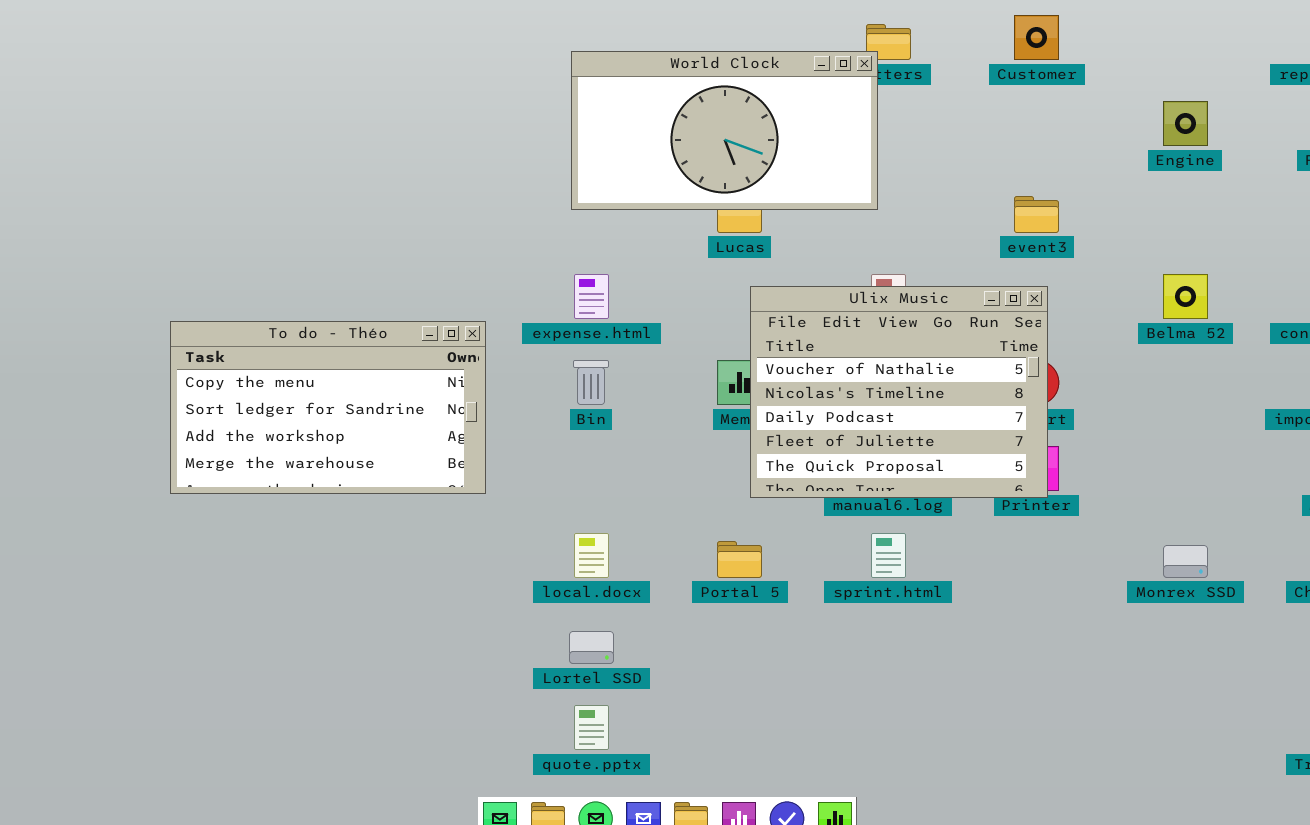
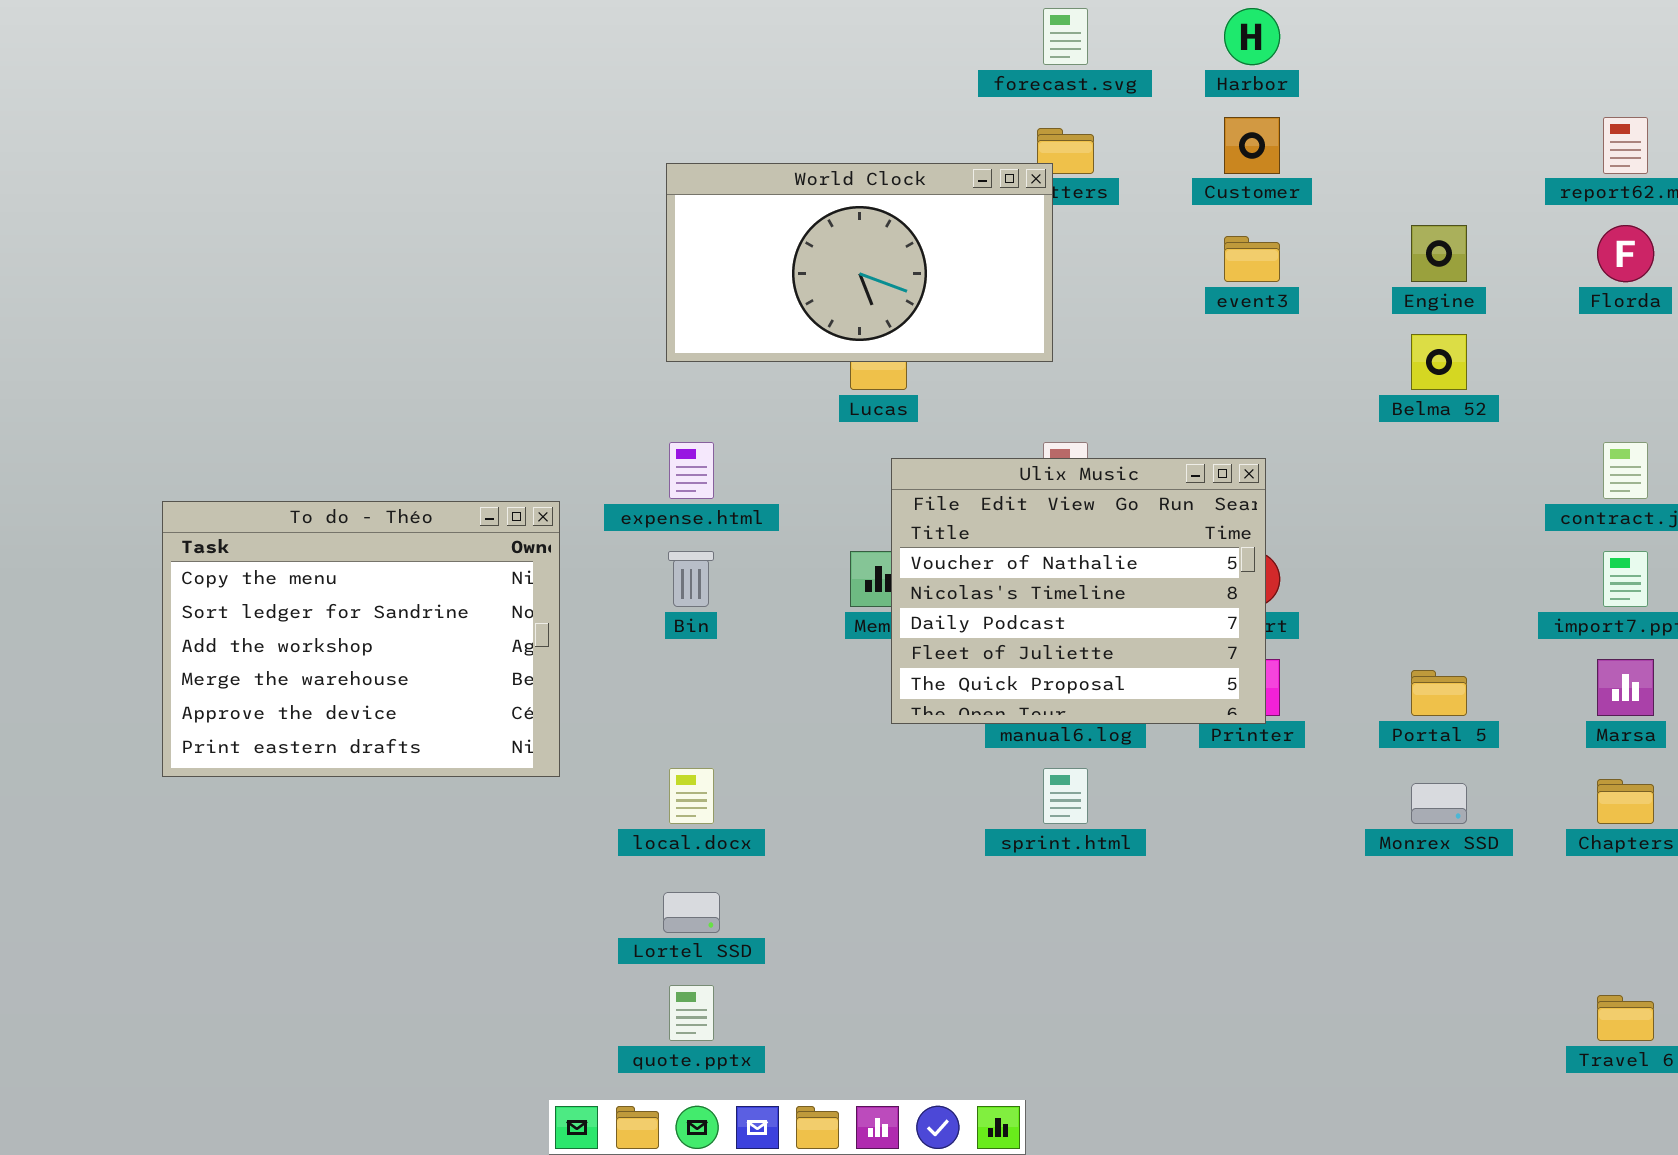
event3: [1014,196,1059,233] -> [1224,236,1280,282], moved
Belma 52: [1163,274,1208,319] -> [1411,334,1467,390], moved
To do - Théo: [170,321,486,494] -> [162,501,560,777], resized
Portal 5: [717,541,762,578] -> [1411,670,1467,716], moved

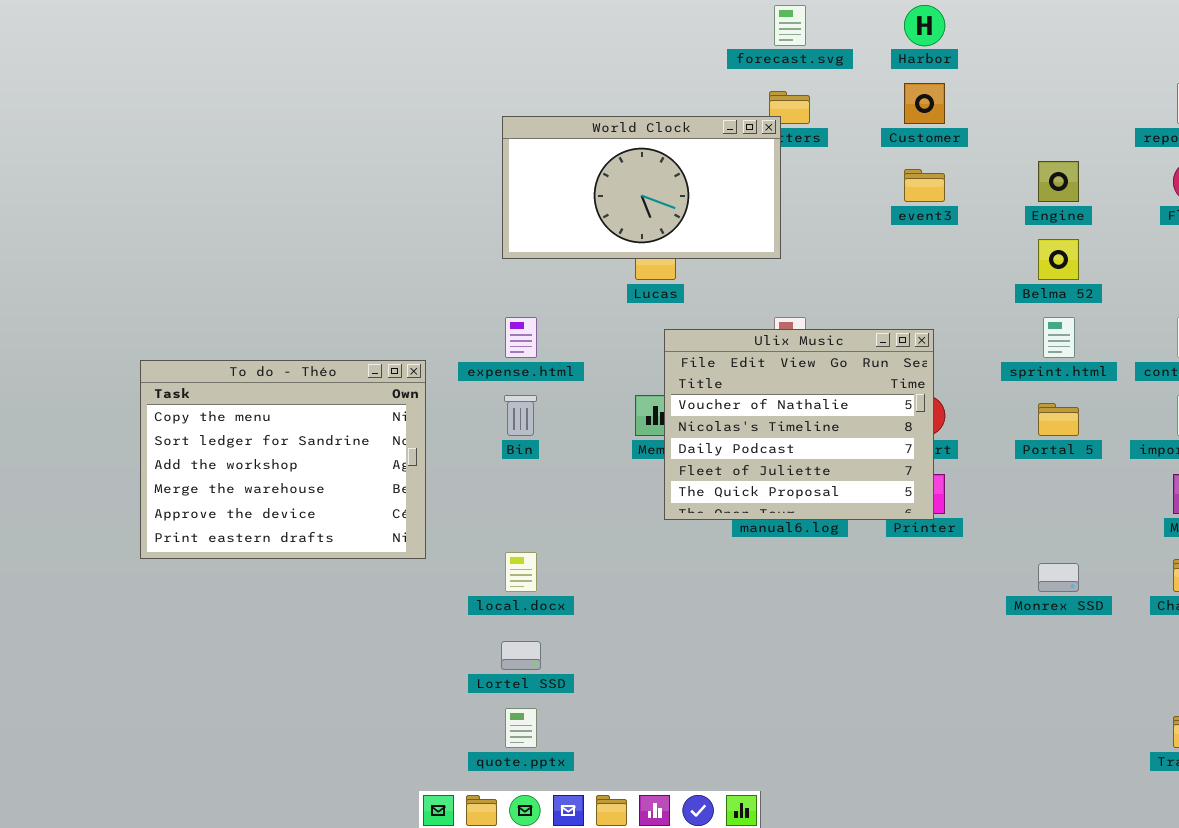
Portal 5: [1411,670,1467,716] -> [1038,403,1079,436], moved
sprint.html: [1043,768,1088,824] -> [1043,317,1075,358], moved

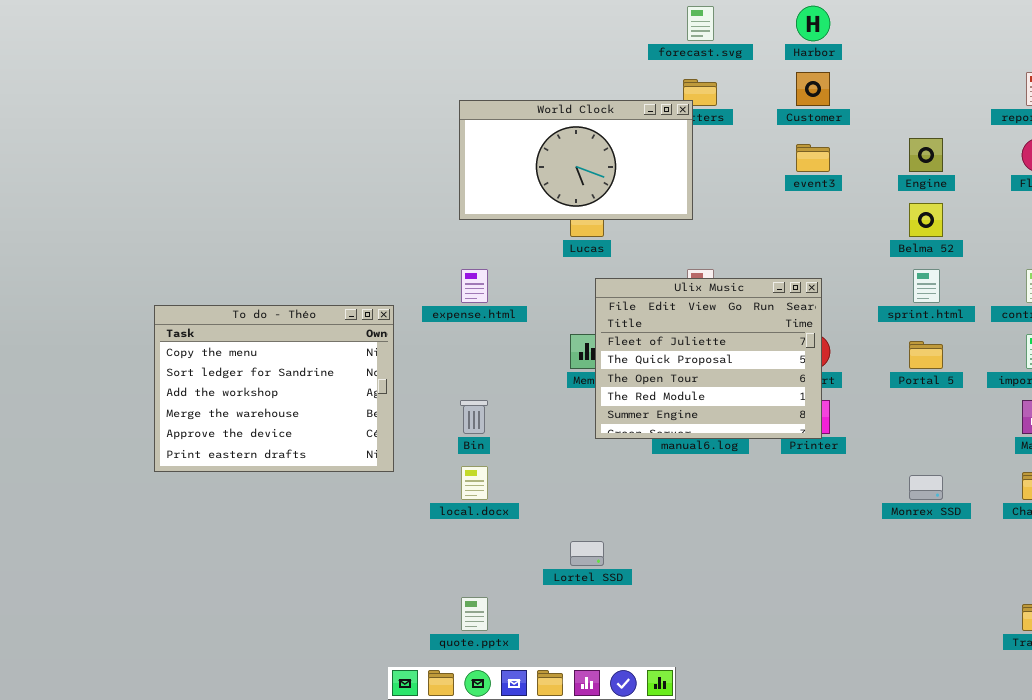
Ulix Music: [664,329,934,520] -> [595,278,822,439], scrolled down 3 rows
Bin: [504,395,537,436] -> [460,400,488,434], moved
Lortel SSD: [501,641,541,670] -> [570,541,604,566], moved

